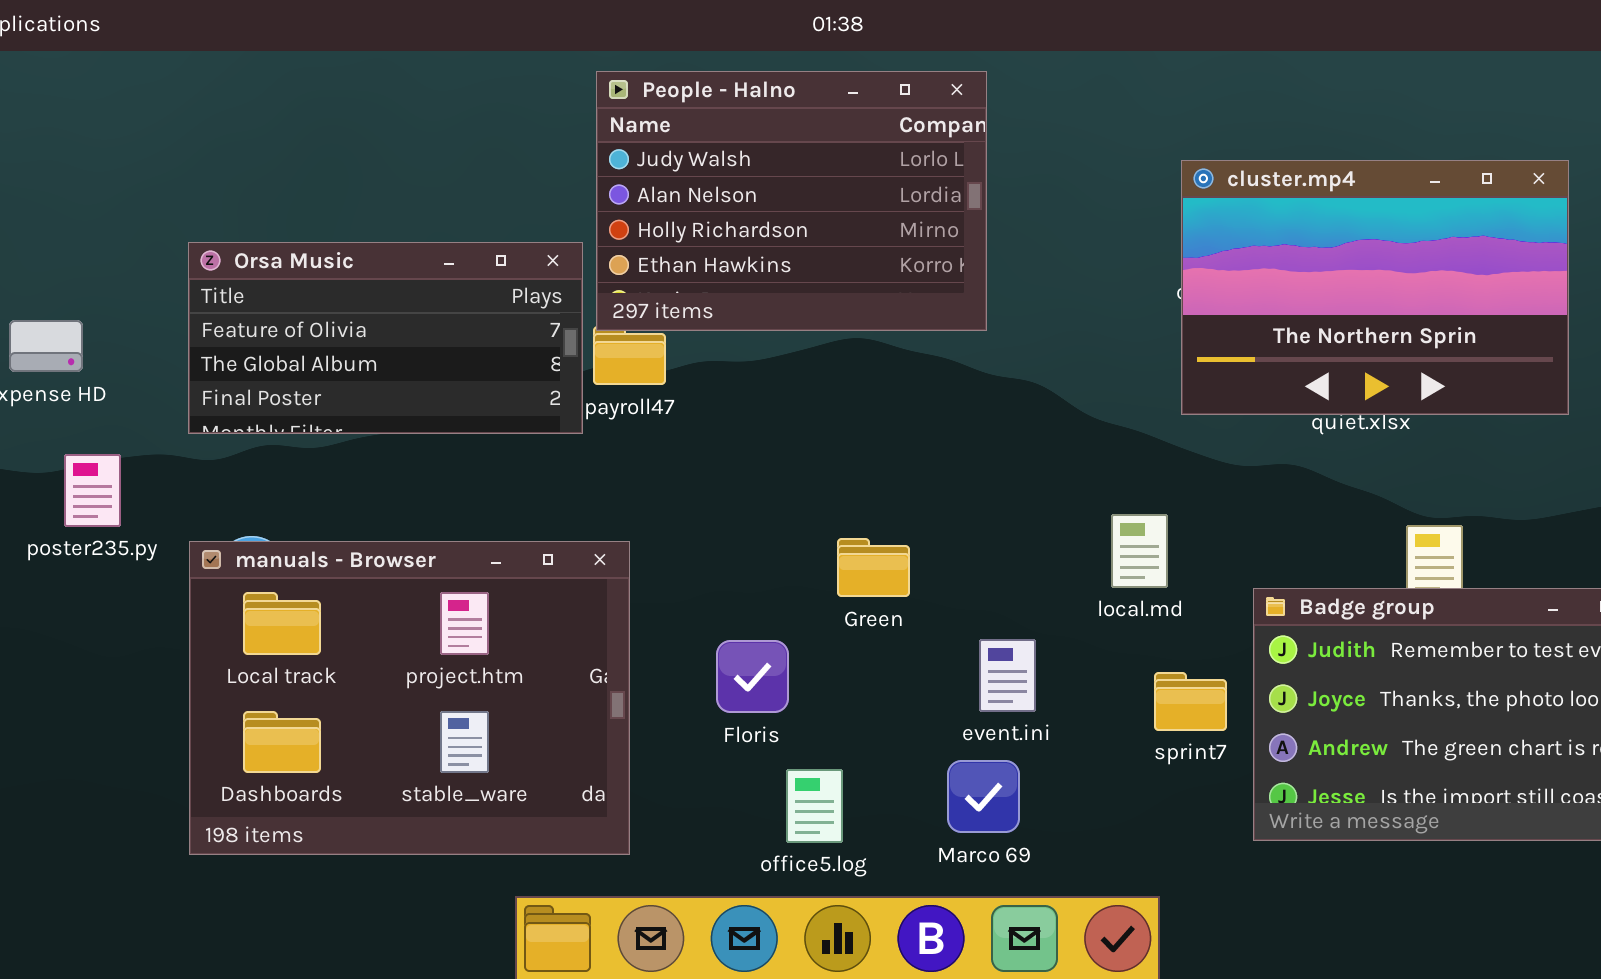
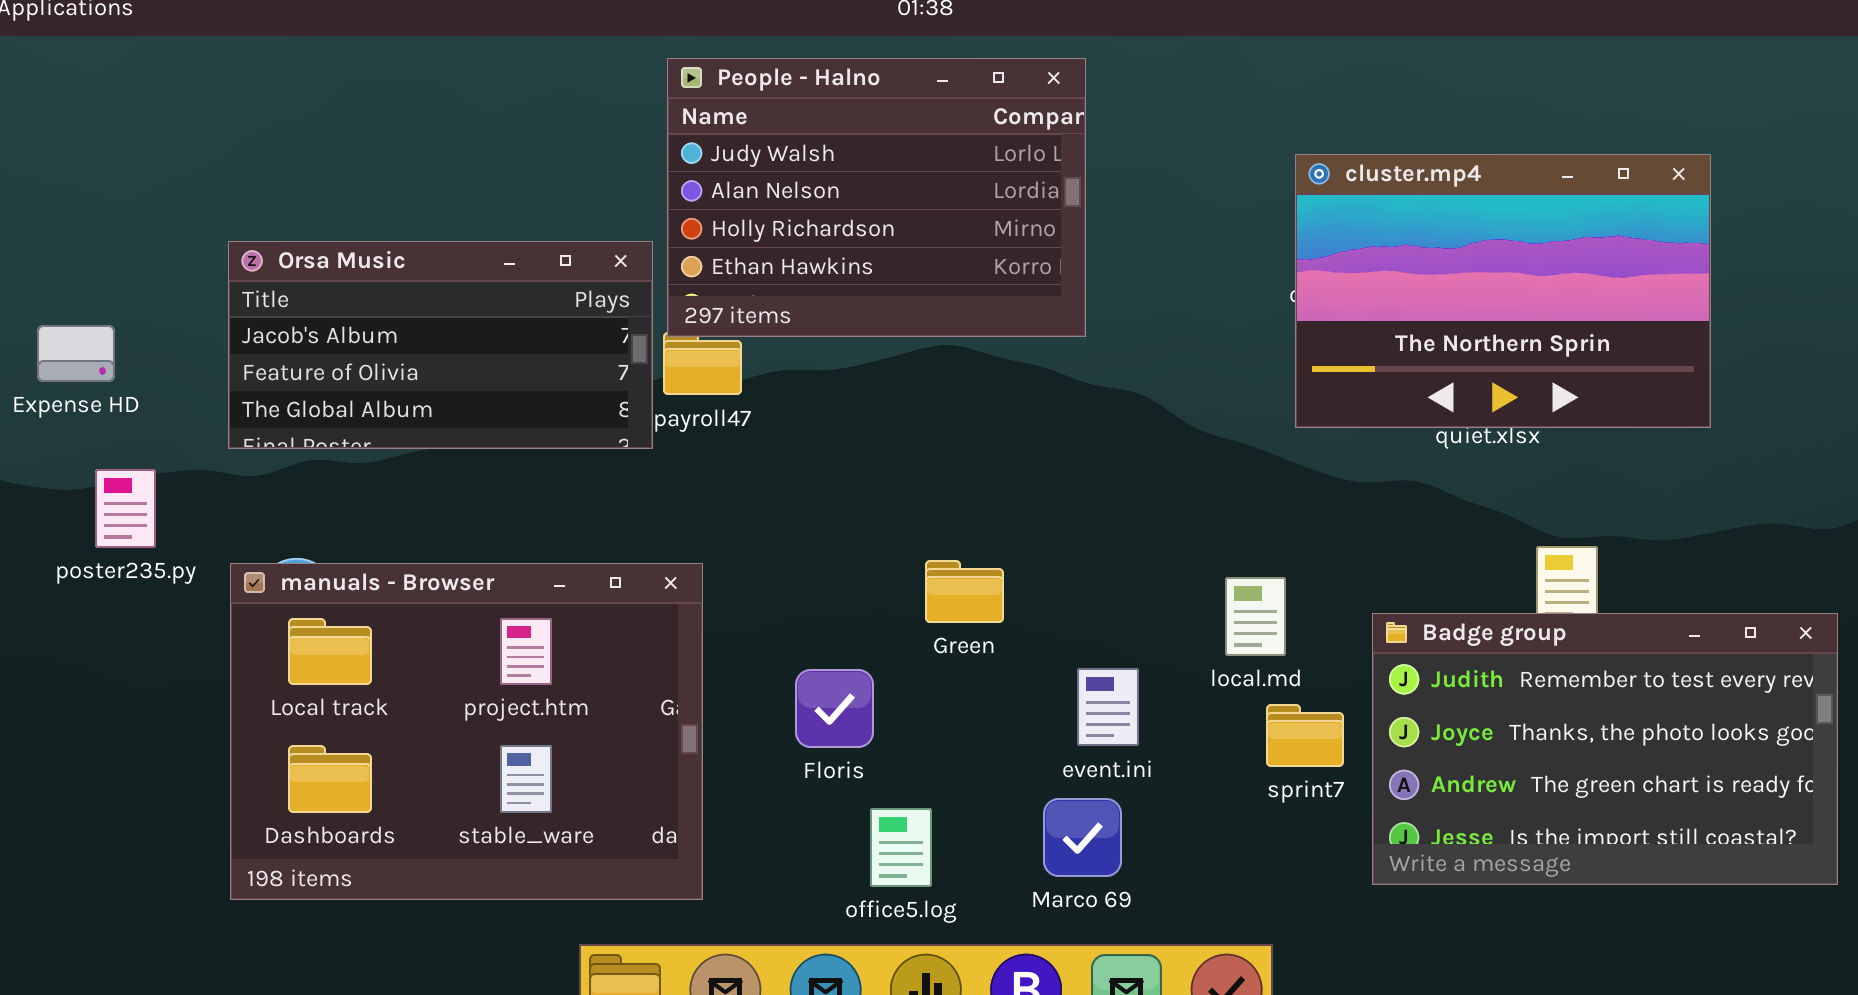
Orsa Music: [188,242,583,434] -> [228,241,653,449], scrolled up 1 row
local.md: [1111,514,1168,588] -> [1225,577,1286,656], moved

